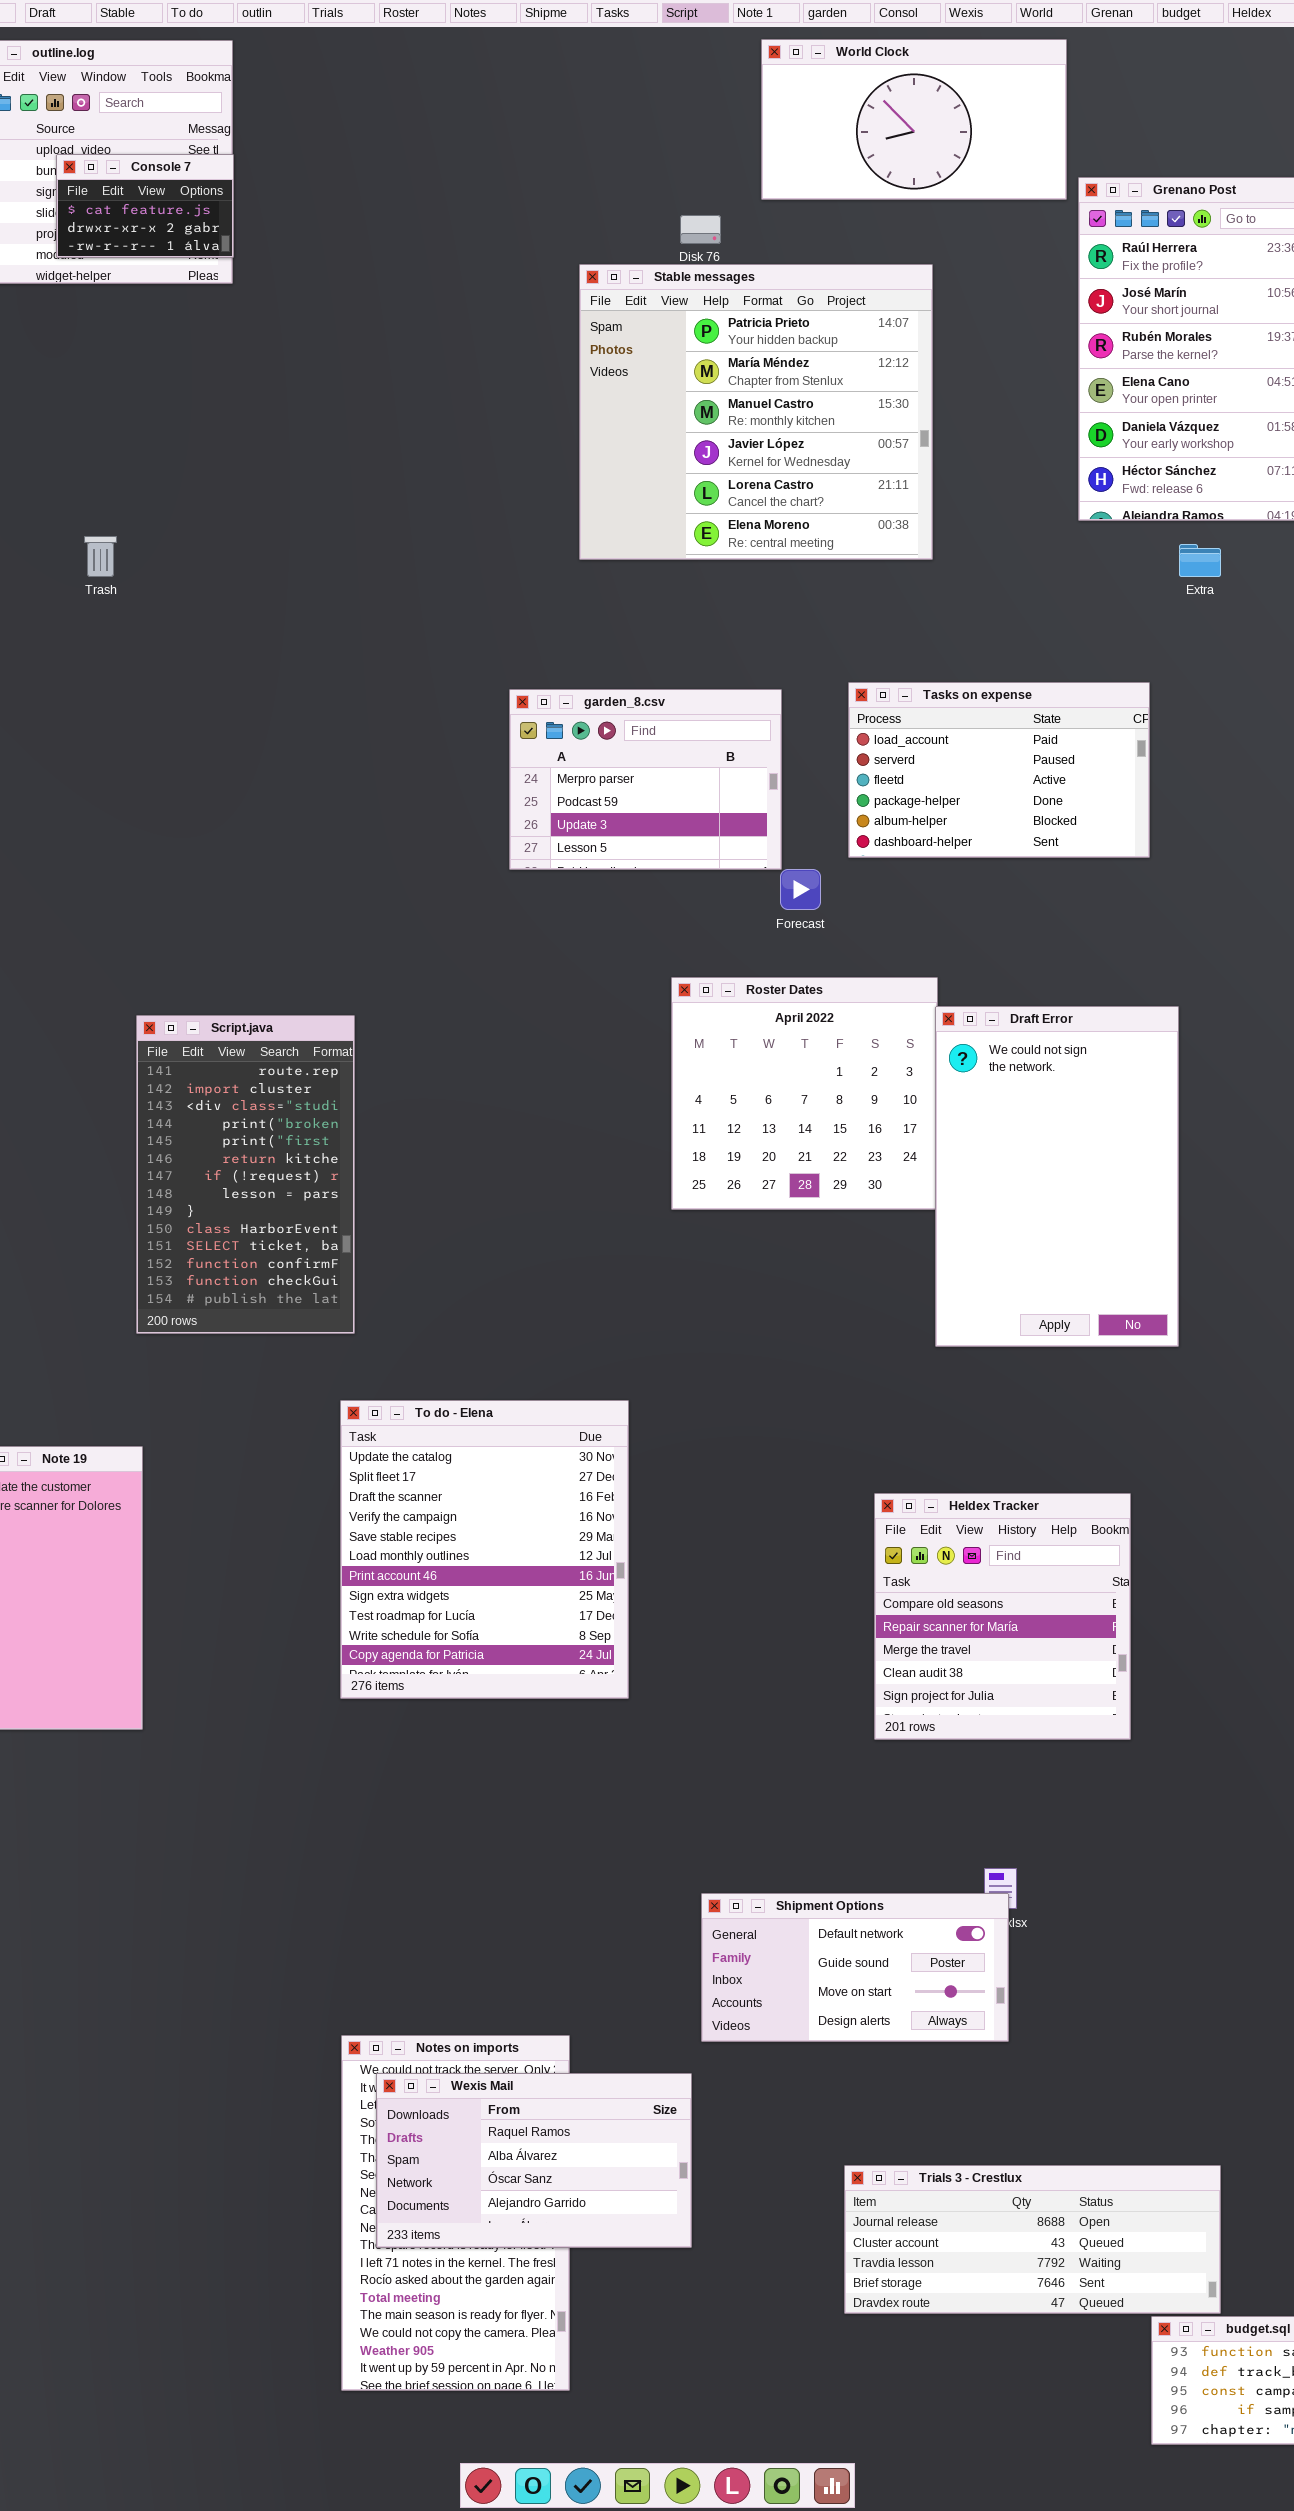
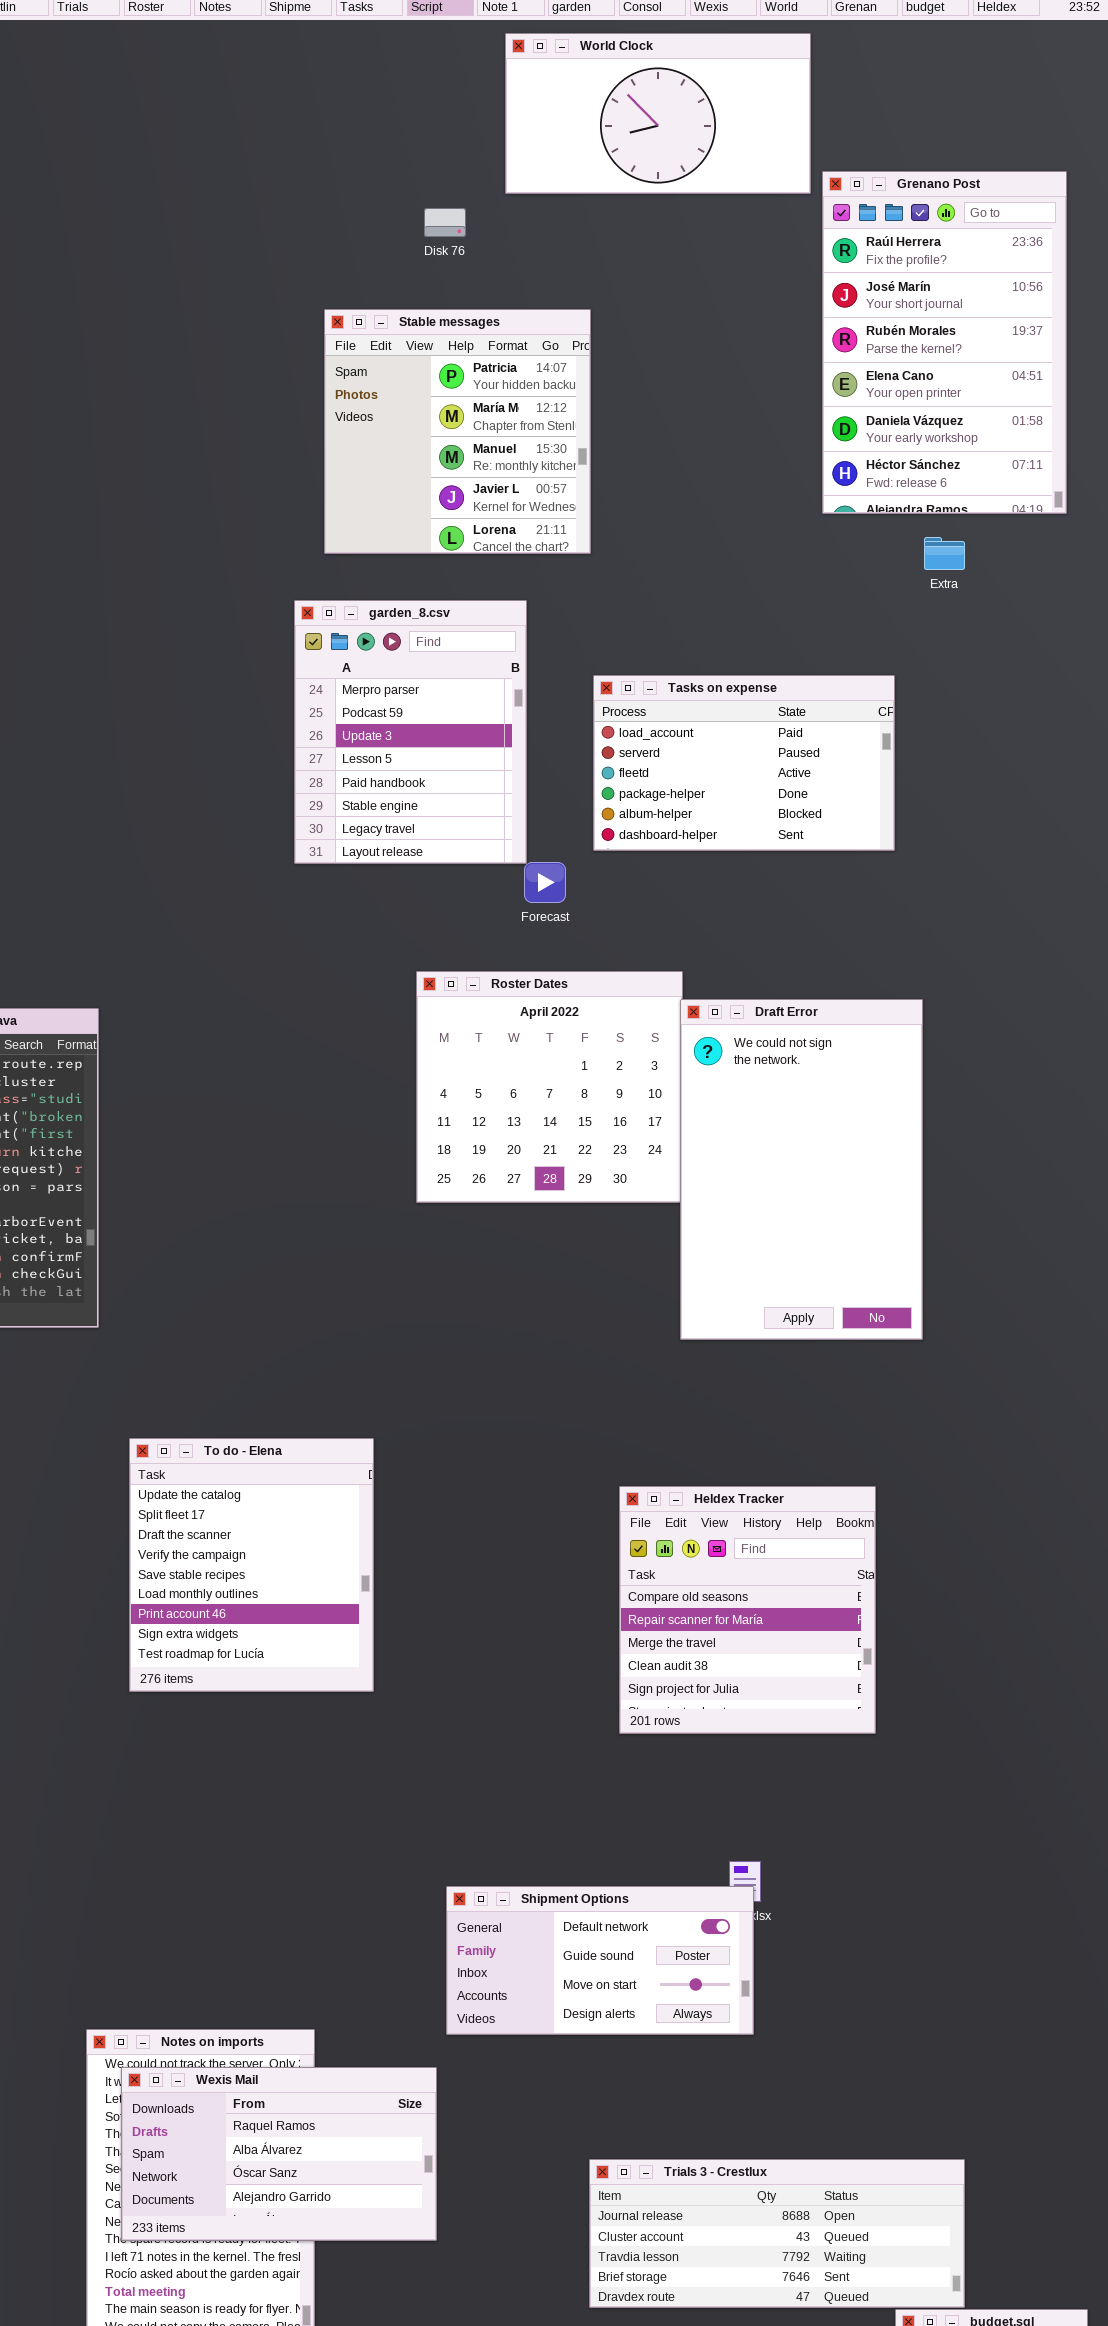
Stable messages: [579,264,933,560] -> [324,309,591,554], resized
garden_8.csv: [509,689,782,870] -> [294,600,527,864], resized
To do - Elena: [340,1400,629,1699] -> [129,1438,374,1692], resized

